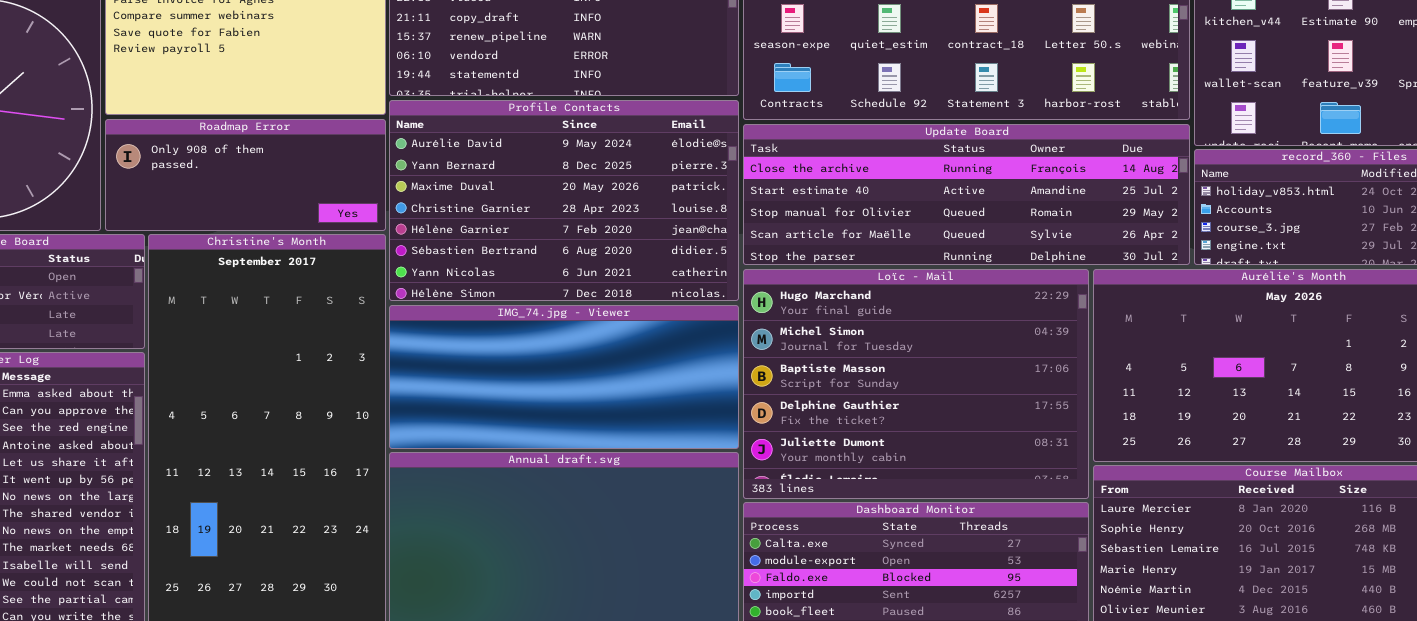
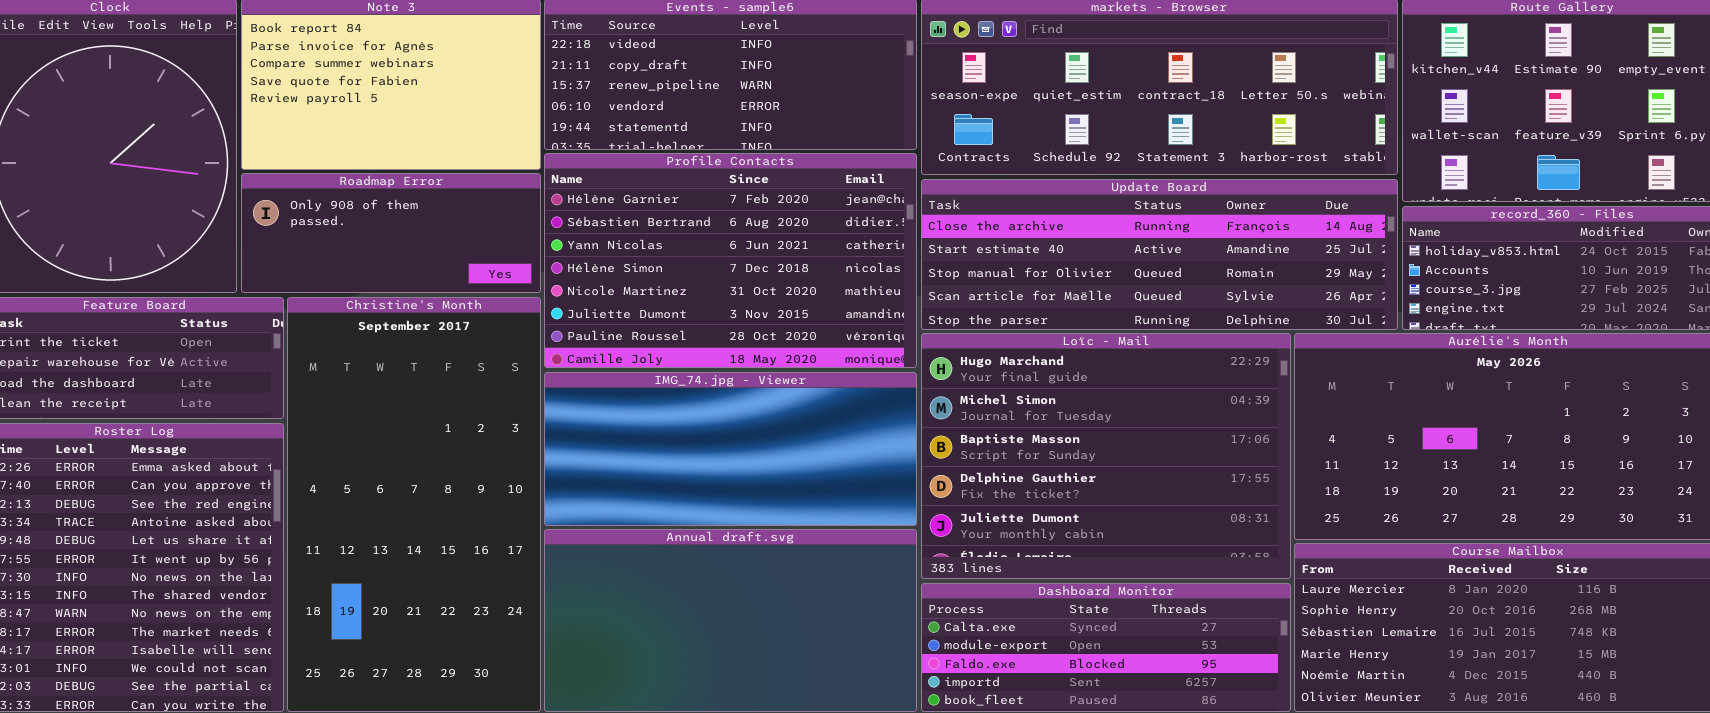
Profile Contacts: [389,100,739,301] -> [544,153,917,368], scrolled down 4 rows

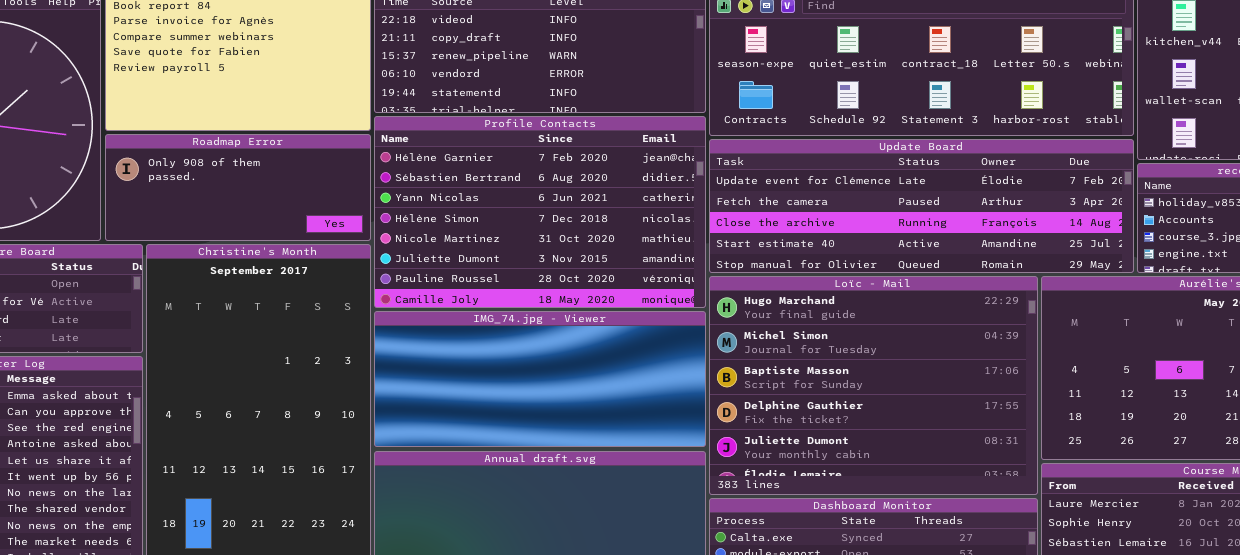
Update Board: [921,179,1398,330] -> [709,139,1134,273], scrolled up 2 rows

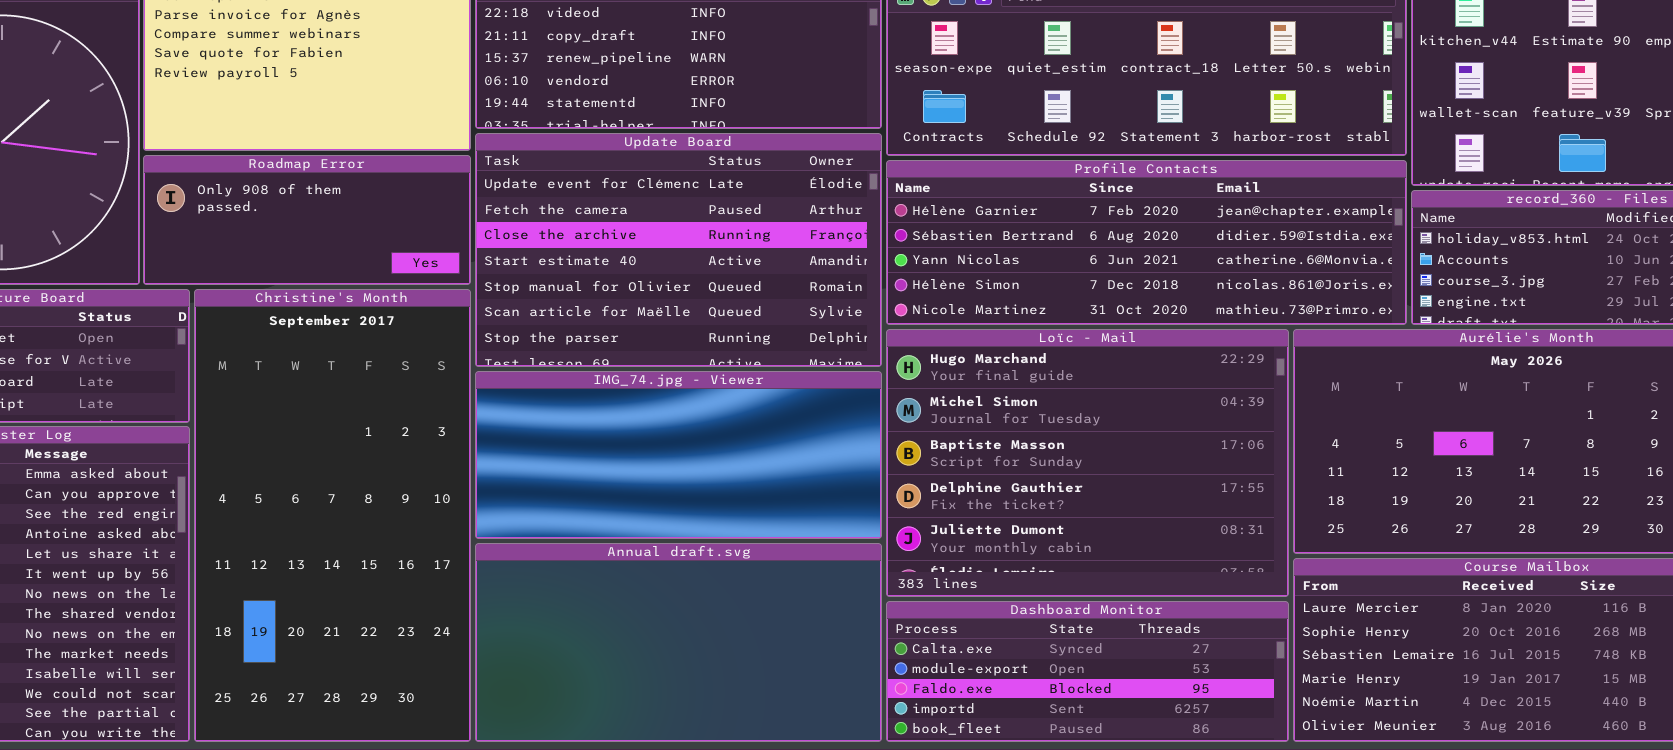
Profile Contacts: [374,116,706,308] -> [886,160,1407,325], moved, resized
Update Board: [709,139,1134,273] -> [475,133,882,367], moved, resized

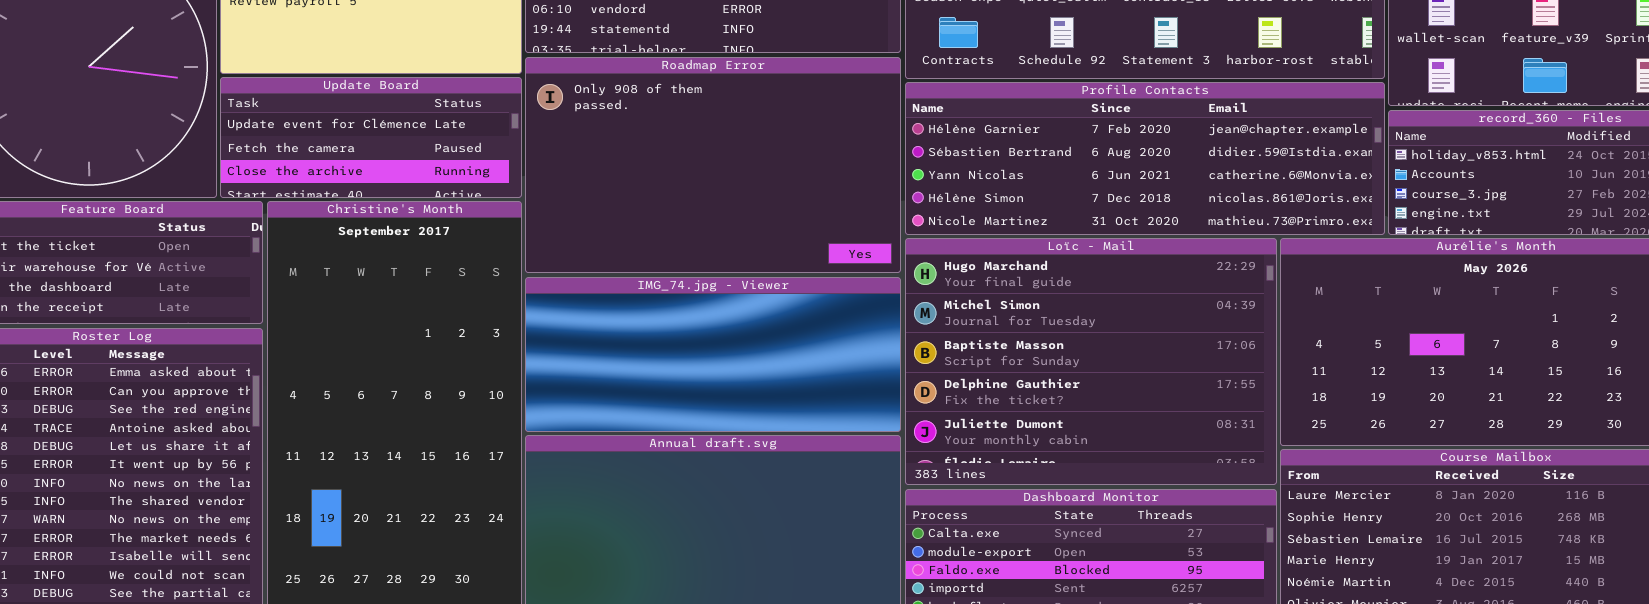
Update Board: [475,133,882,367] -> [220,77,522,198], moved, resized
Roadmap Error: [143,155,471,285] -> [525,57,901,273], moved, resized

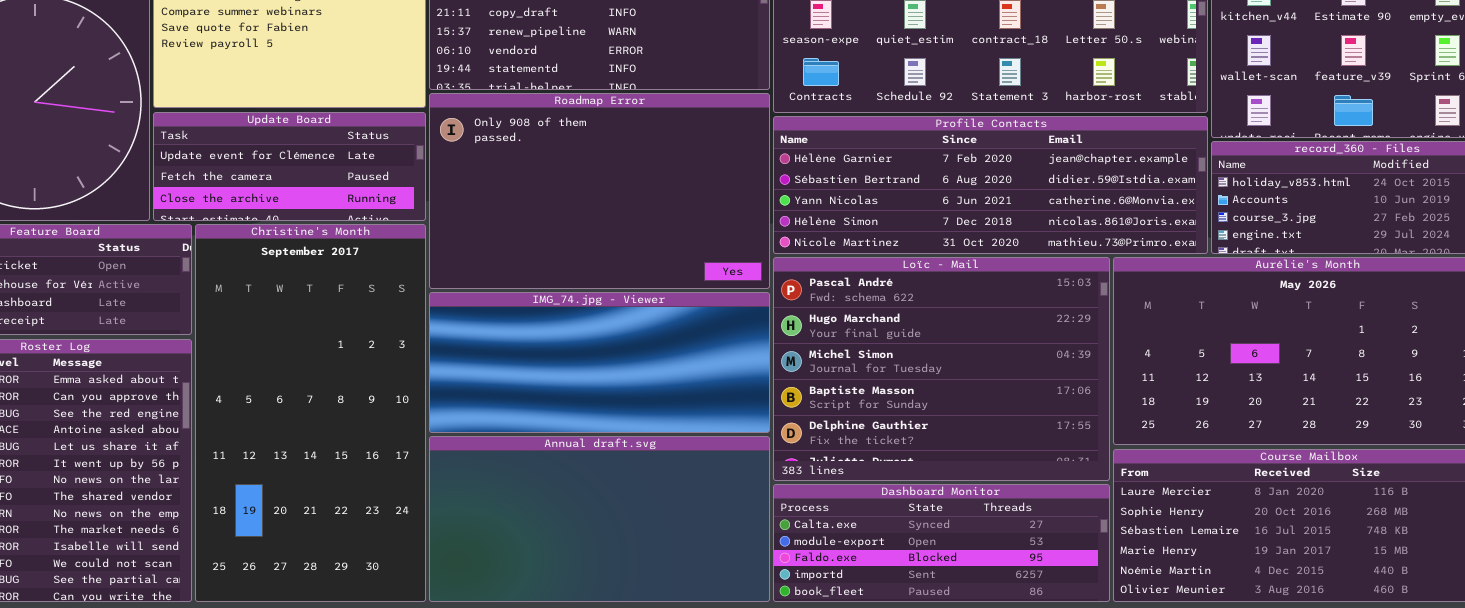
Loïc - Mail: [905,238,1277,485] -> [773,257,1110,481], scrolled up 1 row

